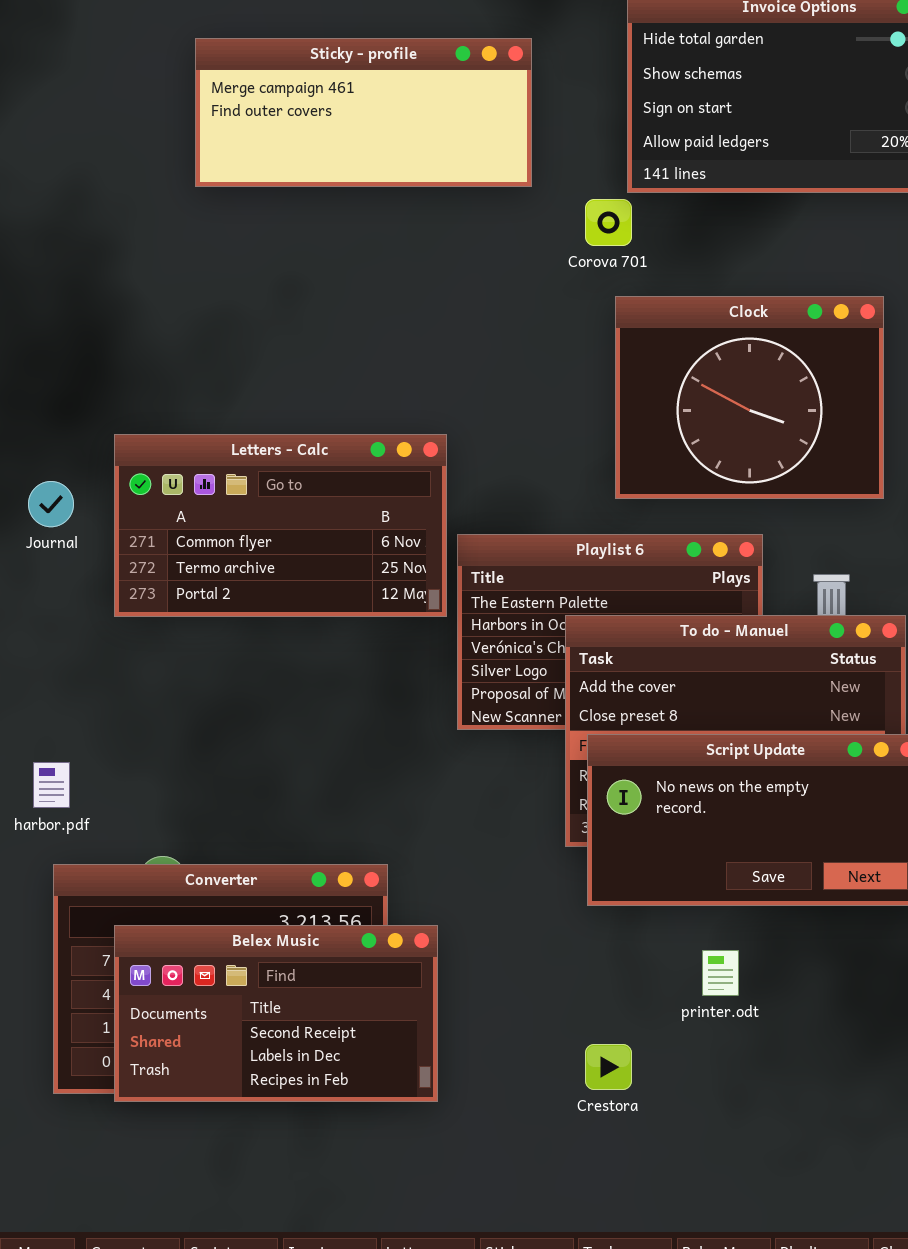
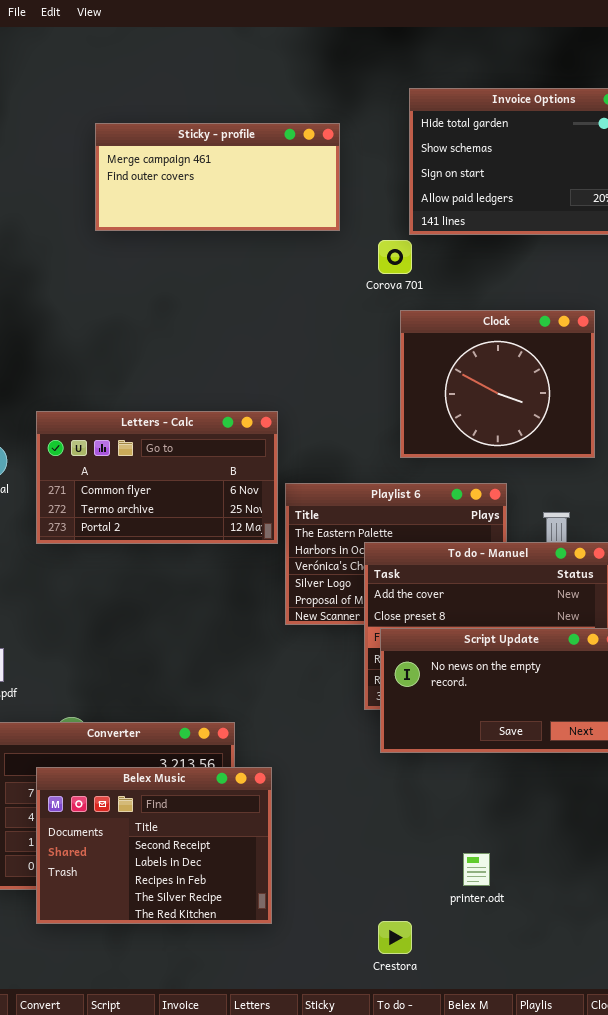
Belex Music: [114,925,438,1102] -> [36,767,272,924], resized
printer.odt: [702,950,739,996] -> [463,853,490,886], moved
Crestora: [585,1044,632,1090] -> [378,921,412,954], moved

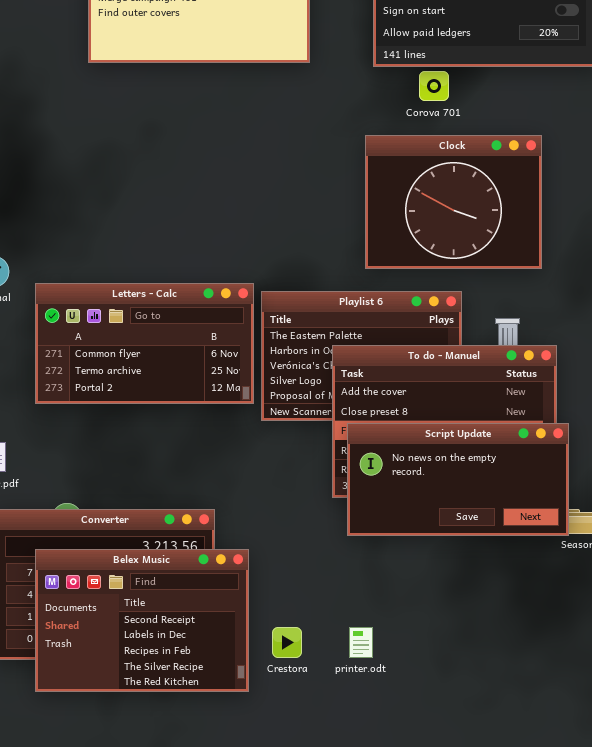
Corova 701: [378,240,412,274] -> [419,71,449,101], moved
Letters - Calc: [36,411,278,544] -> [35,283,254,404], moved
printer.odt: [463,853,490,886] -> [349,627,373,658], moved
Crestora: [378,921,412,954] -> [272,627,302,658], moved

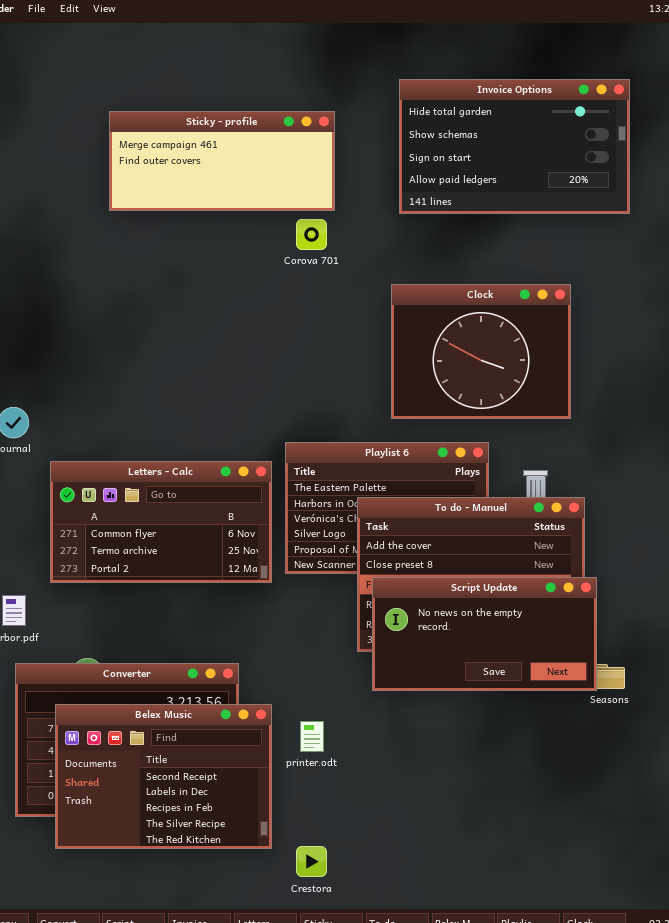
Corova 701: [419,71,449,101] -> [296,219,327,250], moved
Letters - Calc: [35,283,254,404] -> [50,461,272,583], moved
Crestora: [272,627,302,658] -> [296,846,327,877], moved
printer.odt: [349,627,373,658] -> [300,721,324,752], moved

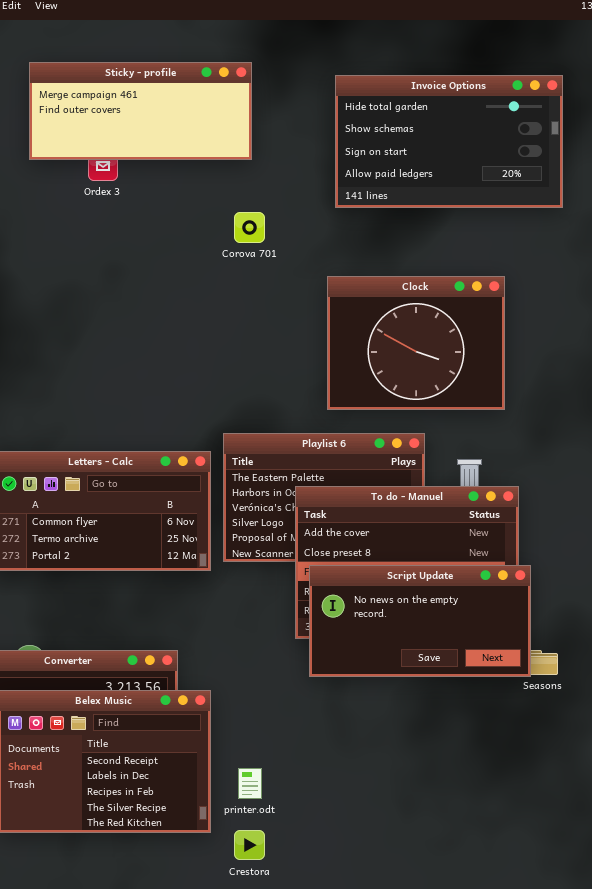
Sticky - profile: [109,111,335,211] -> [29,62,252,160], moved
printer.odt: [300,721,324,752] -> [238,768,262,799], moved

